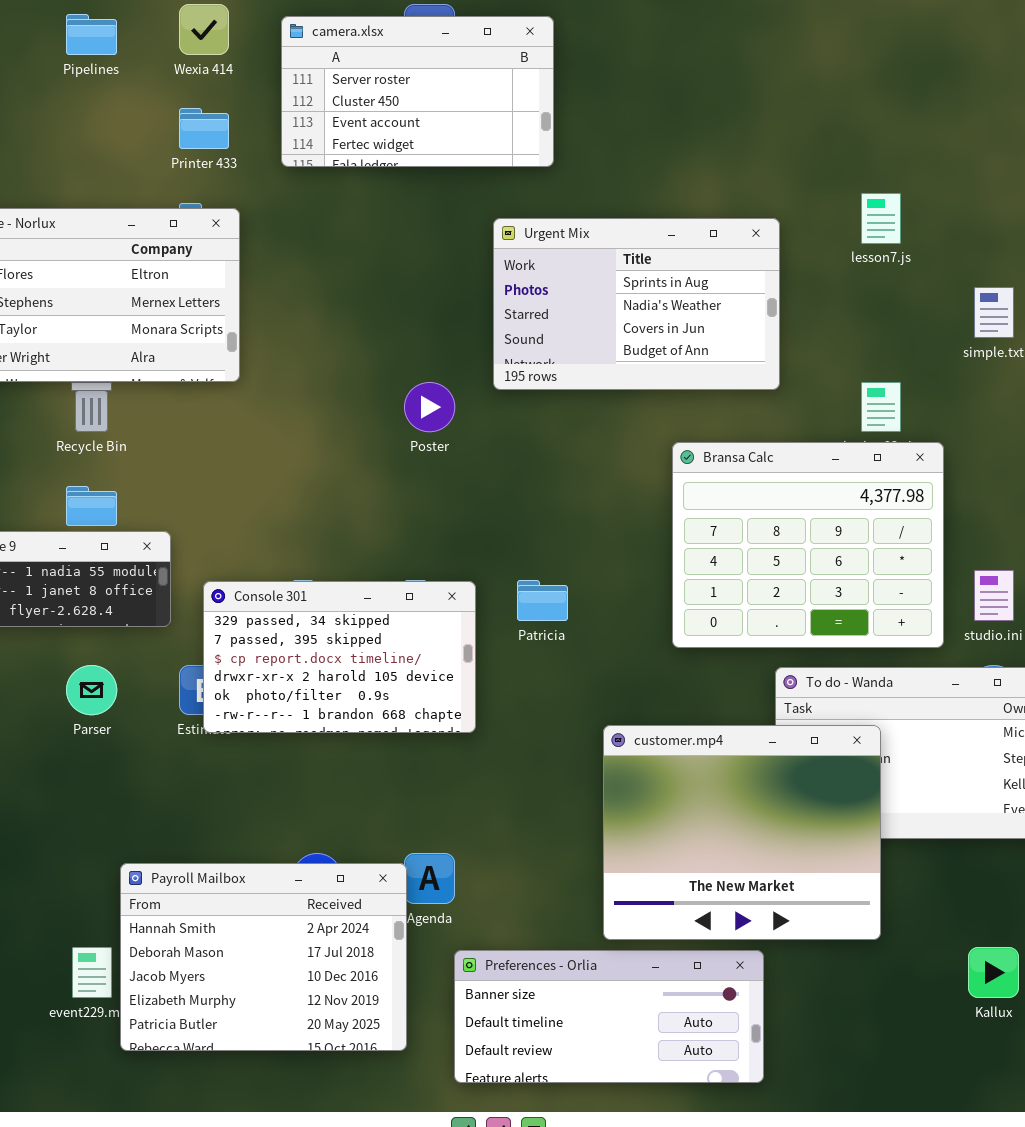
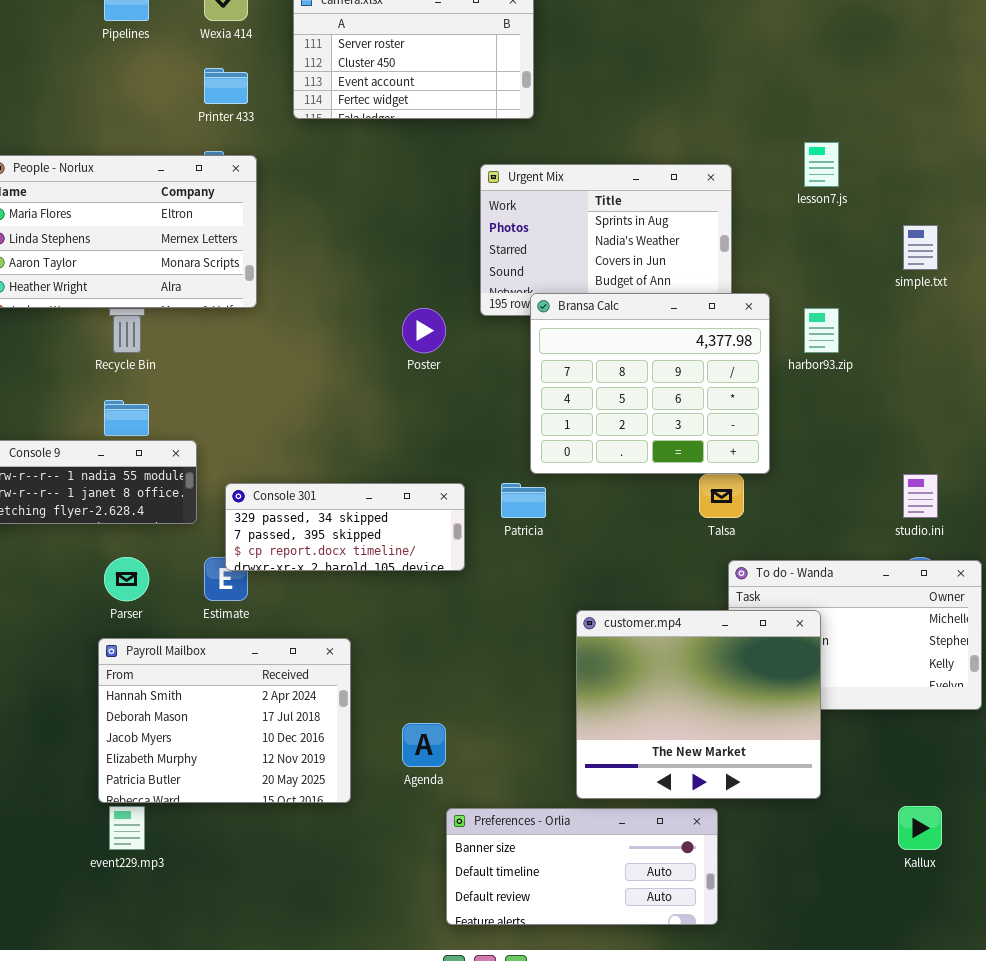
Bransa Calc: [672,442,944,648] -> [530,293,770,474], moved
Console 301: [203,581,476,733] -> [225,483,465,571], resized
Payroll Mailbox: [120,863,407,1051] -> [98,638,351,803], moved

